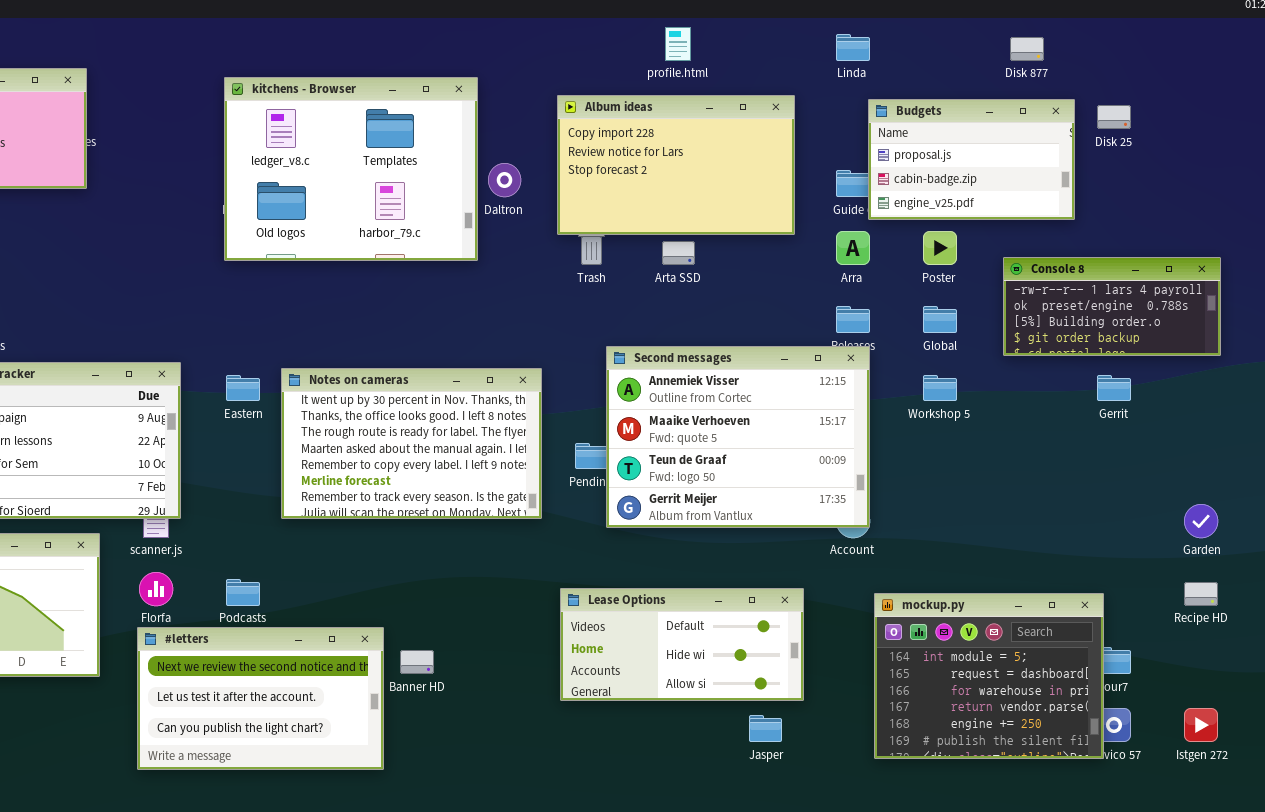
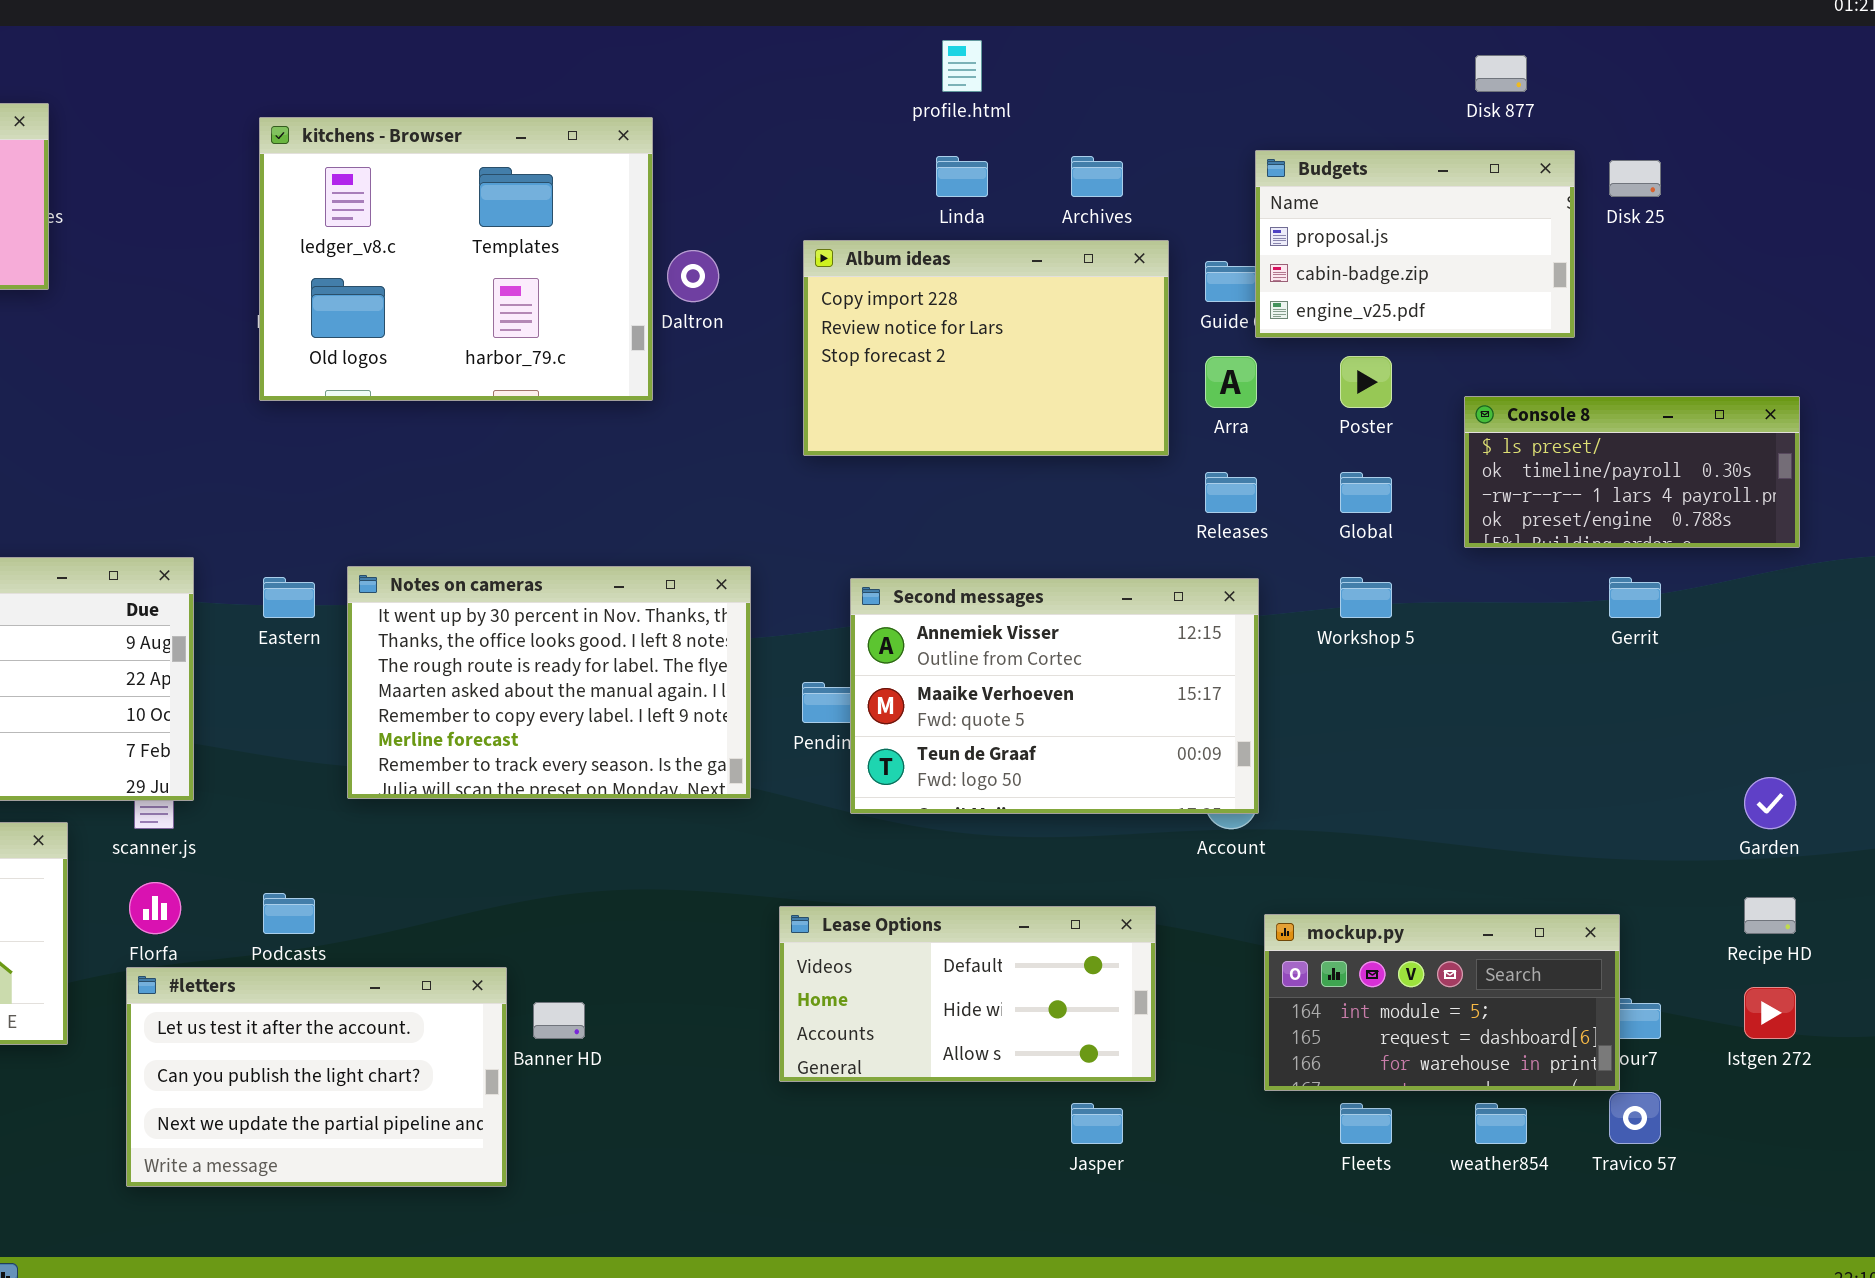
Linda: [836,34,870,61] -> [936,156,988,197], moved
Album ideas: [557,95,795,235] -> [803,240,1169,456], moved
Console 8: [1003,257,1221,356] -> [1464,396,1800,548], scrolled up 2 rows
Second messages: [606,346,870,528] -> [850,578,1259,814], resized
mockup.py: [874,593,1104,759] -> [1264,914,1620,1091], resized
#letters: [137,627,384,770] -> [126,967,507,1187], scrolled down 1 row
Istgen 272: [1184,708,1218,742] -> [1744,987,1796,1039], moved

